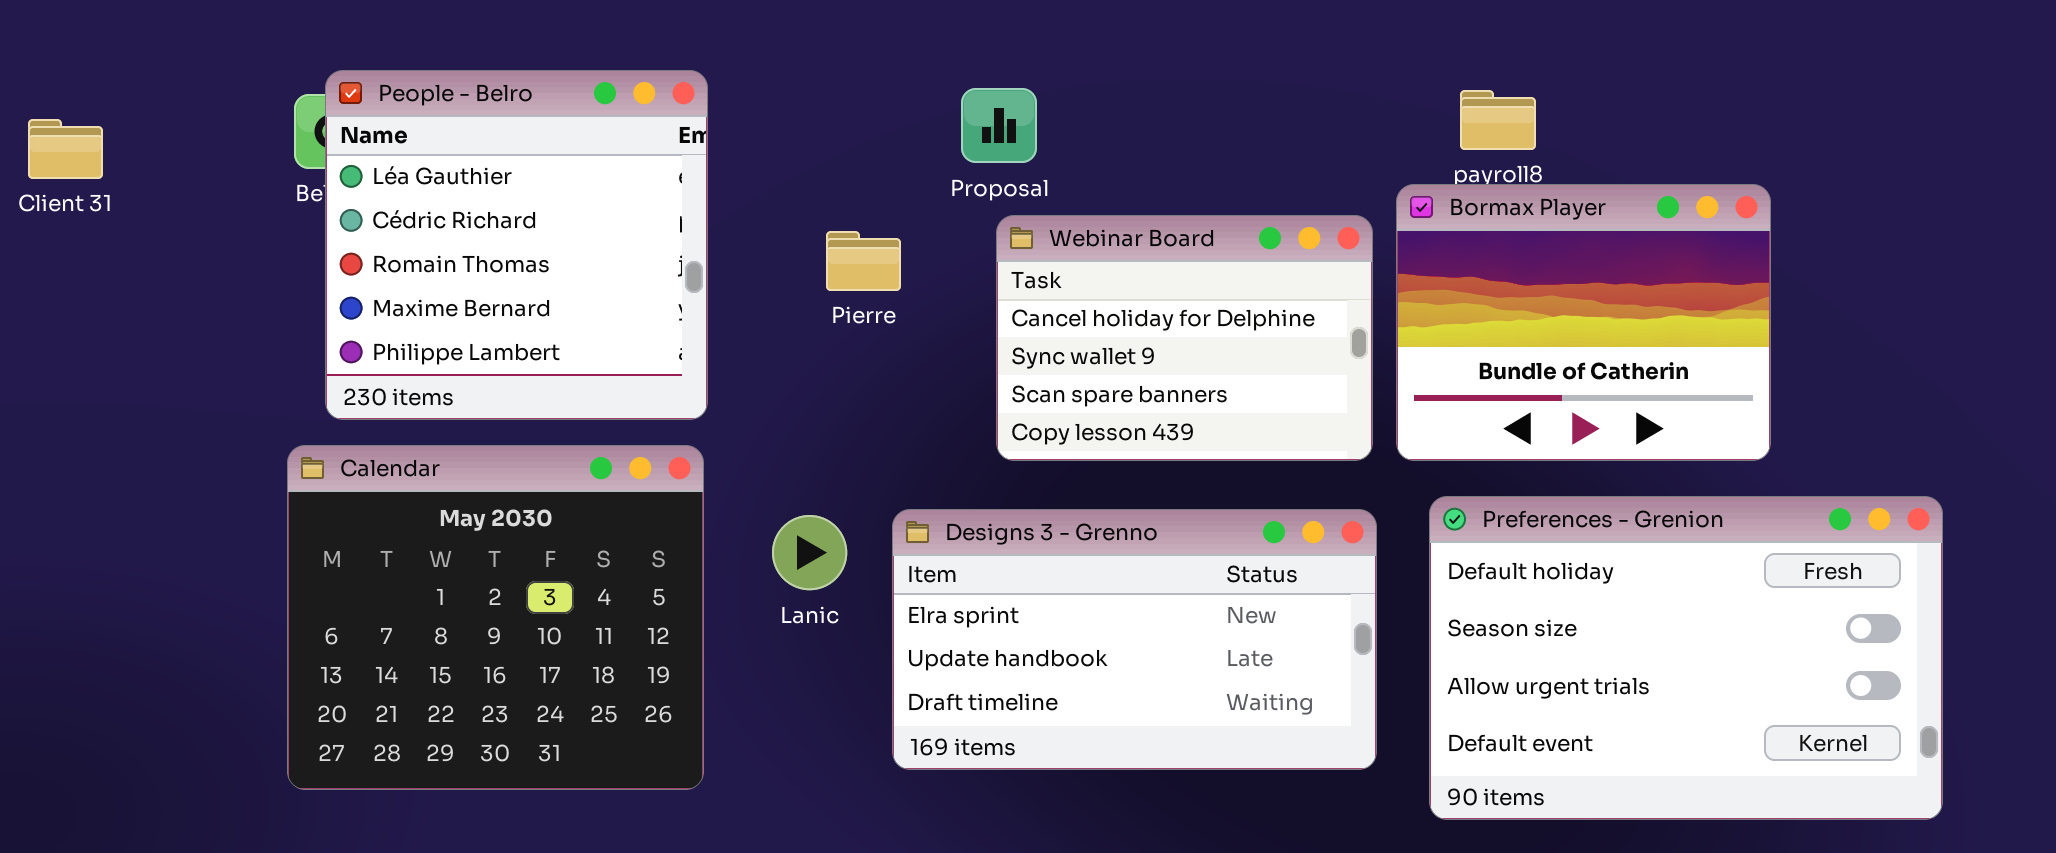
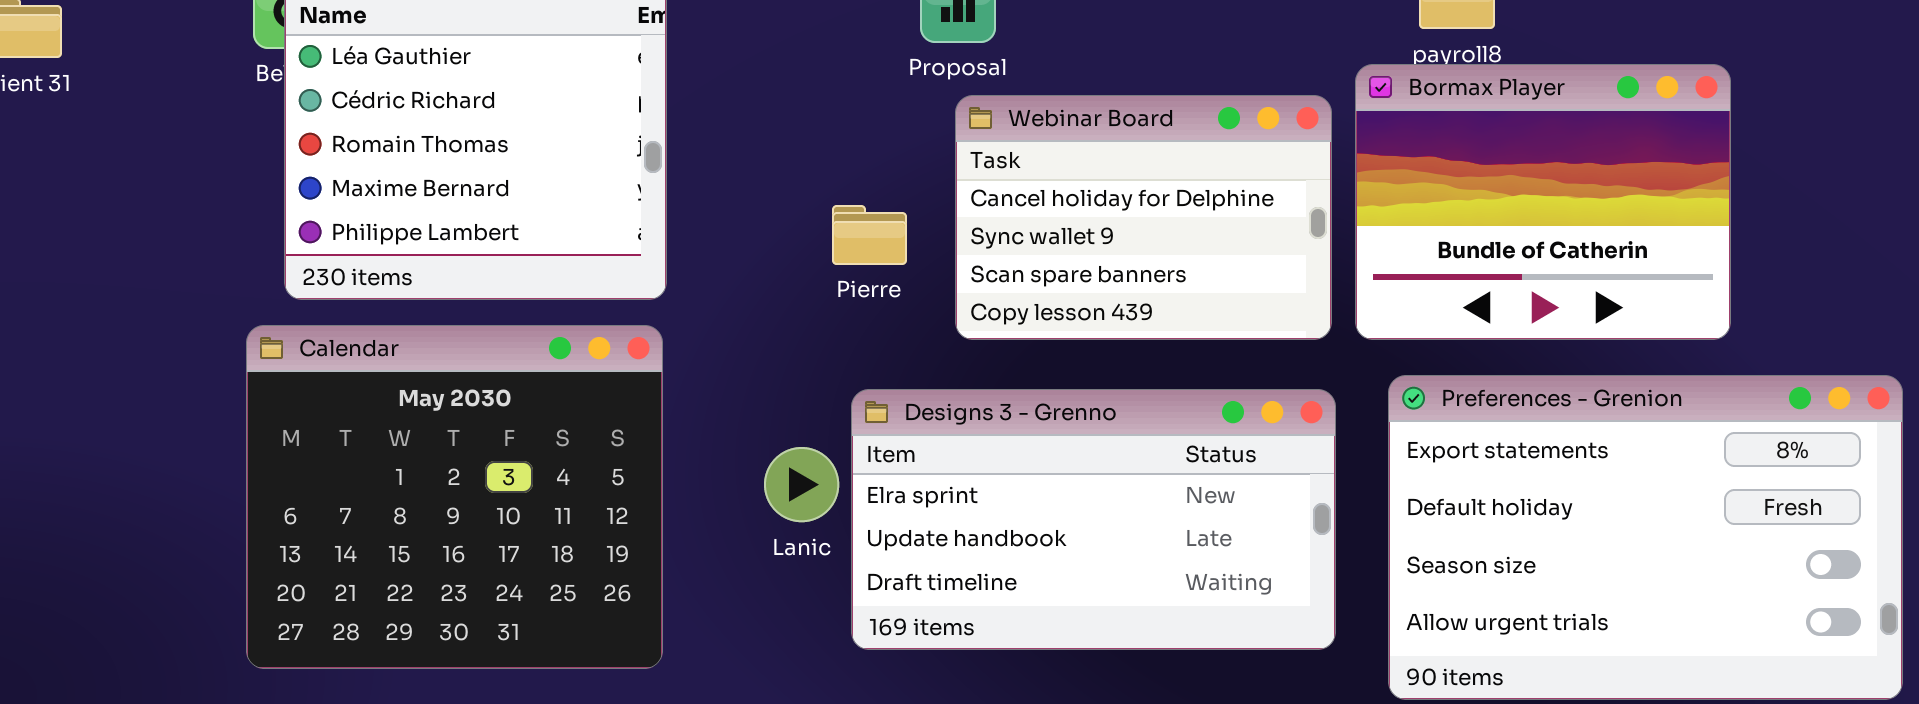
Pierre: [826,231,901,291] -> [832,205,907,265], moved
Preferences - Grenion: [1429,496,1943,820] -> [1388,375,1903,700], scrolled up 1 row
Lanic: [772,515,847,590] -> [764,447,839,522], moved

